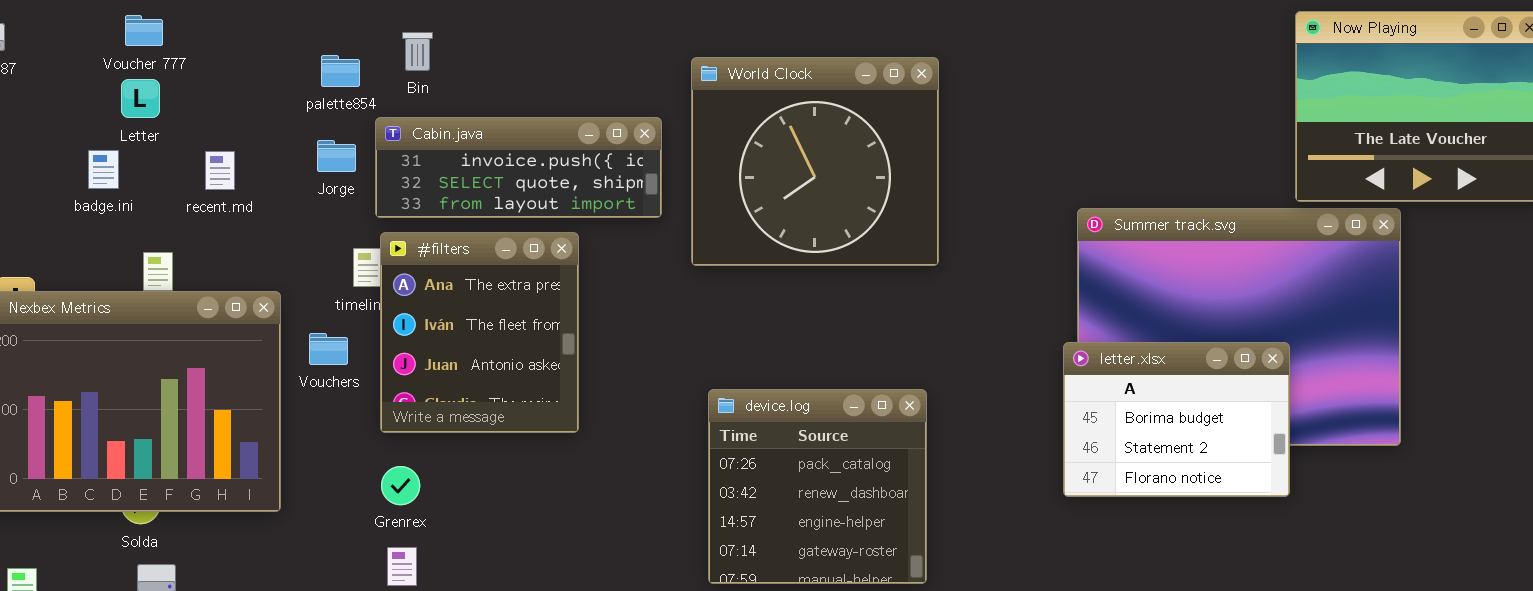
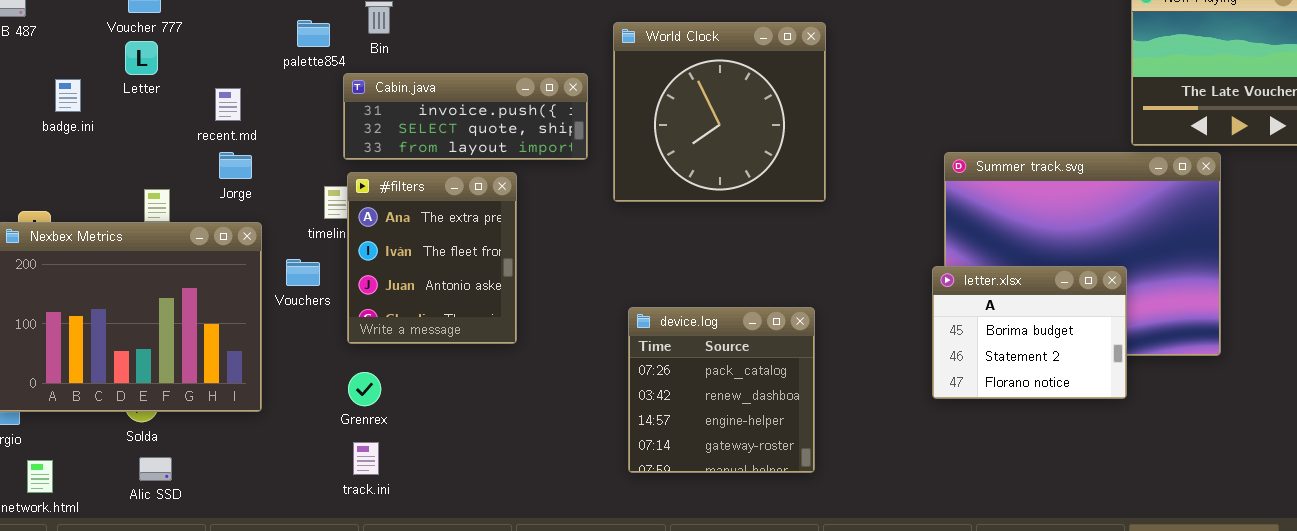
Jorge: [317,140,356,172] -> [219,152,252,179], moved
badge.ini: [88,150,119,189] -> [55,79,81,112], moved
recent.md: [205,151,235,190] -> [215,88,241,121], moved

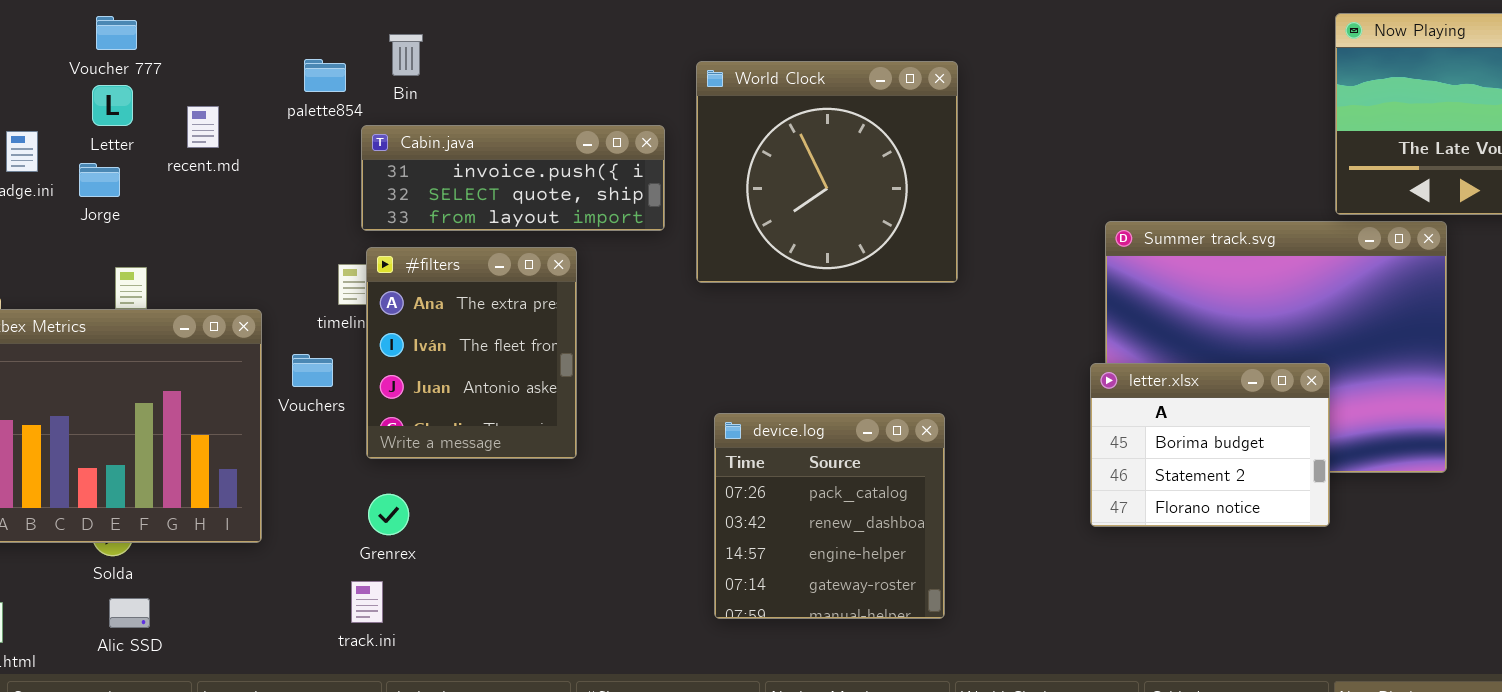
recent.md: [215,88,241,121] -> [187,106,219,148], moved
Jorge: [219,152,252,179] -> [79,163,120,197], moved
track.ini: [353,442,379,475] -> [351,581,383,623], moved

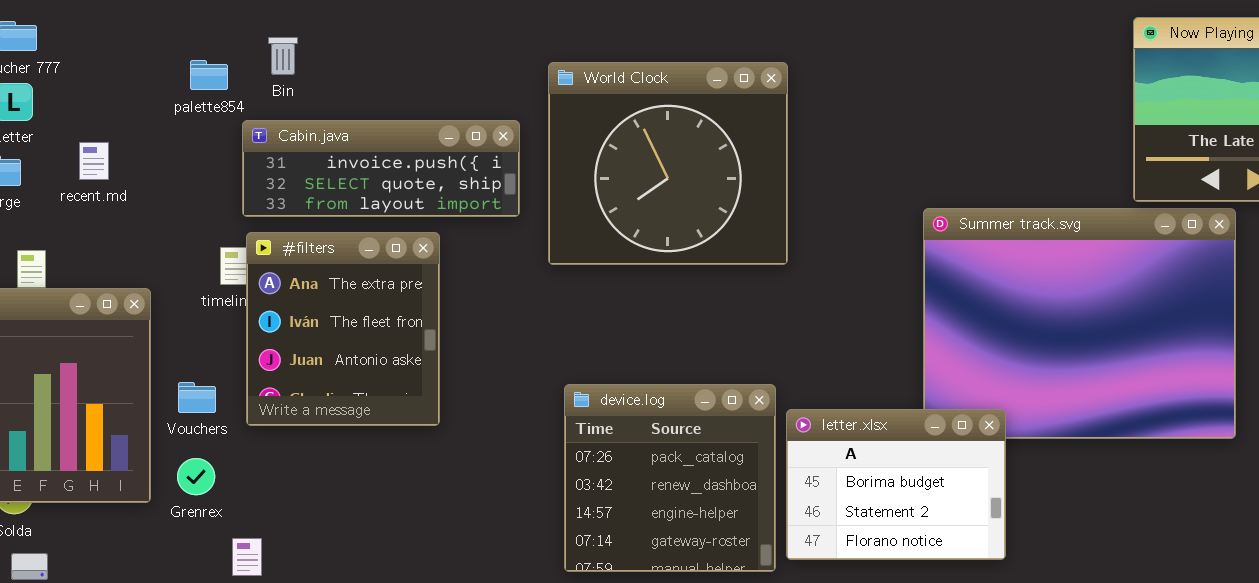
recent.md: [187,106,219,148] -> [79,142,109,180], moved
Vouchers: [292,354,333,387] -> [178,382,216,413], moved
letter.xlsx: [1090,363,1330,527] -> [786,409,1006,560], moved
Grenrex: [368,494,409,535] -> [177,458,215,495], moved

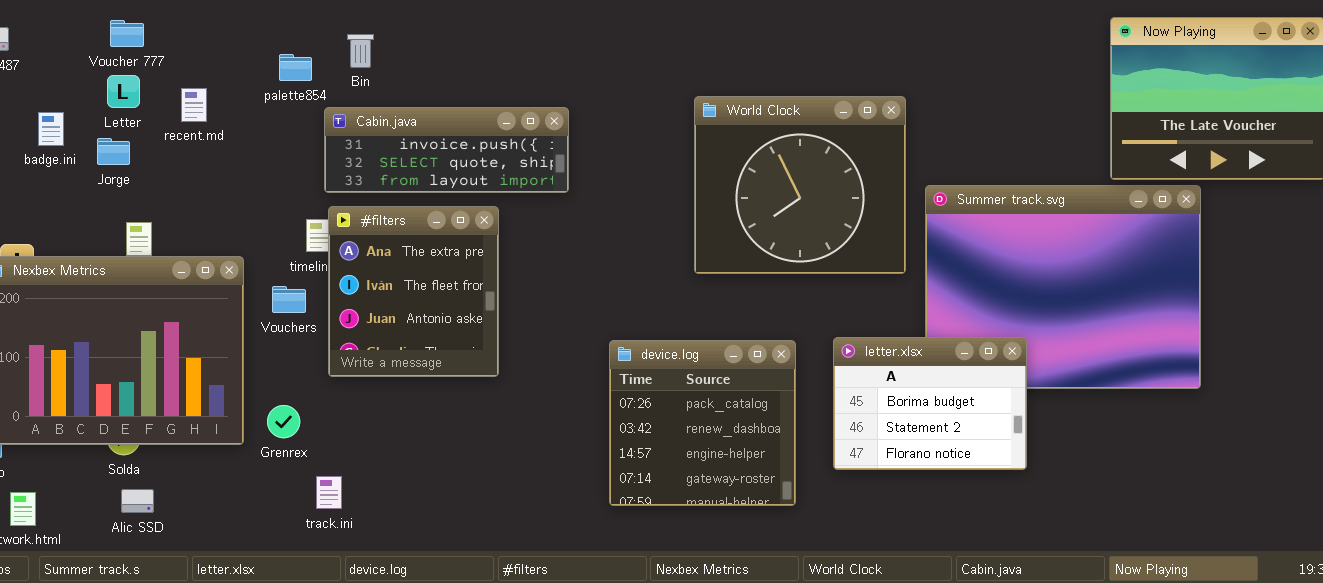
World Clock: [548,62,788,265] -> [694,96,906,274], moved
recent.md: [79,142,109,180] -> [181,88,207,122], moved
Vouchers: [178,382,216,413] -> [272,286,306,313], moved
letter.xlsx: [786,409,1006,560] -> [833,337,1027,470], moved

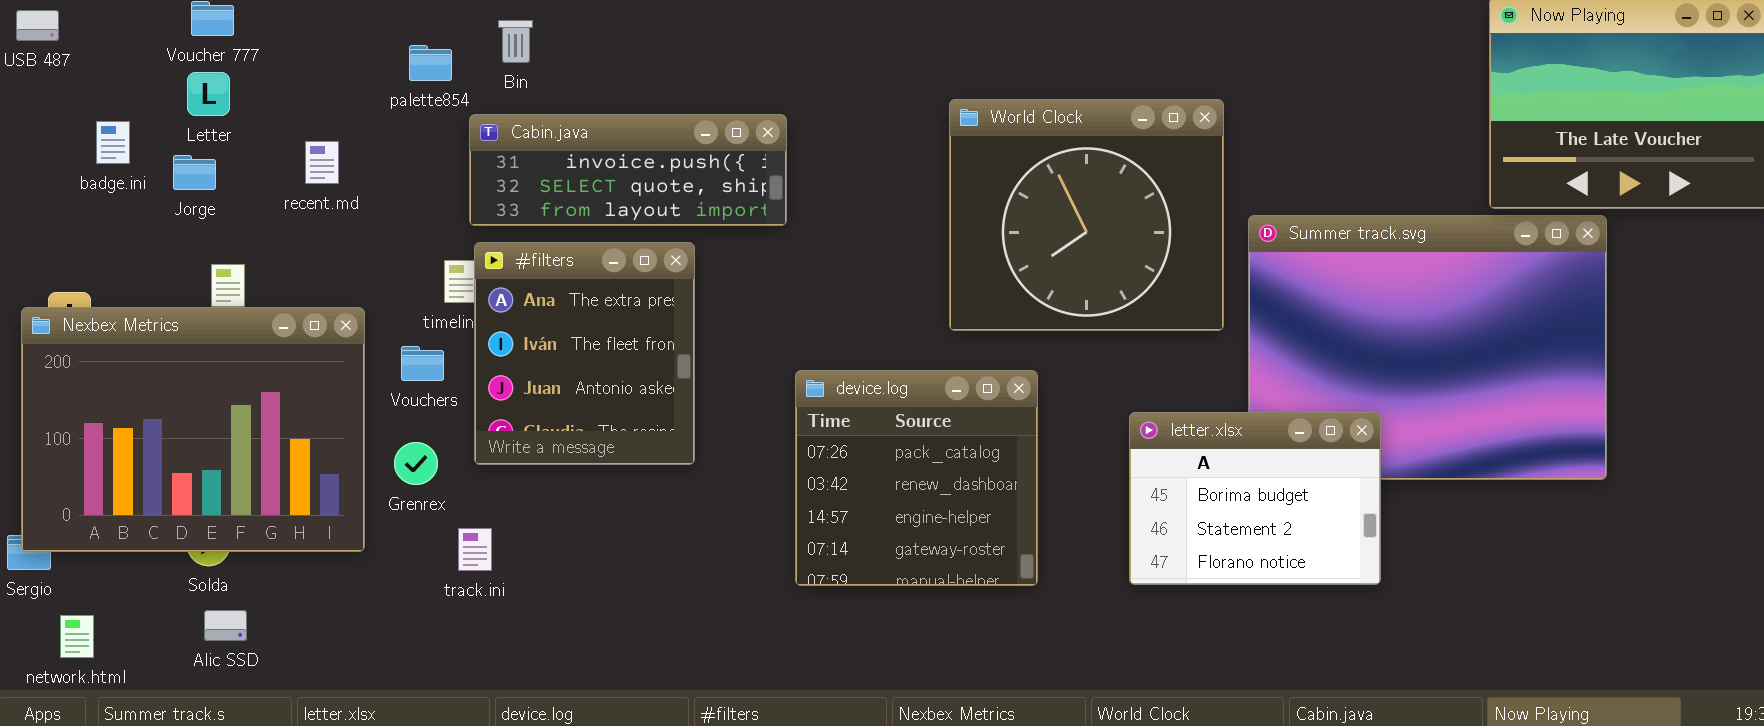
recent.md: [181,88,207,122] -> [305,141,339,184], moved
device.log: [609,340,796,506] -> [795,370,1038,586], moved
Grenrex: [267,405,300,438] -> [394,442,438,485], moved
track.ini: [316,476,342,509] -> [458,528,492,571], moved

